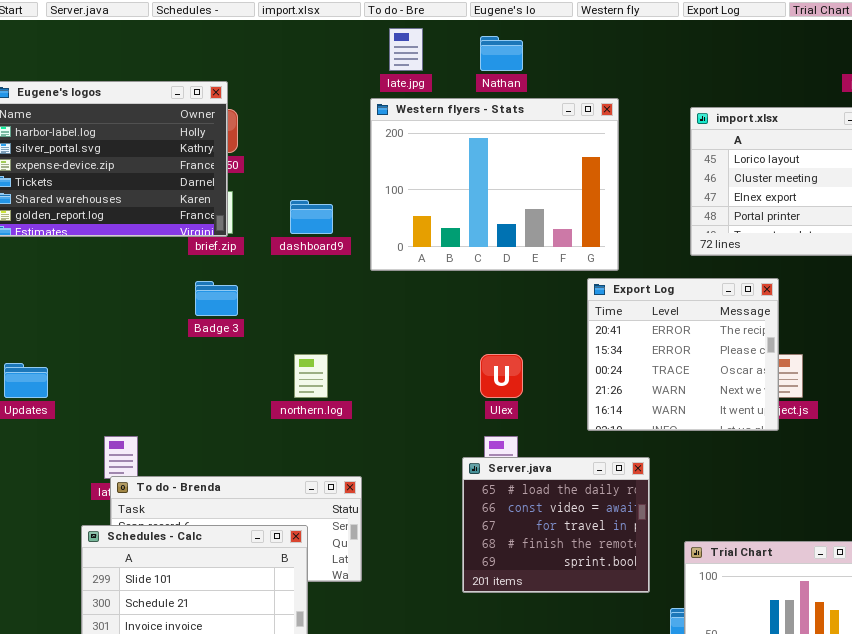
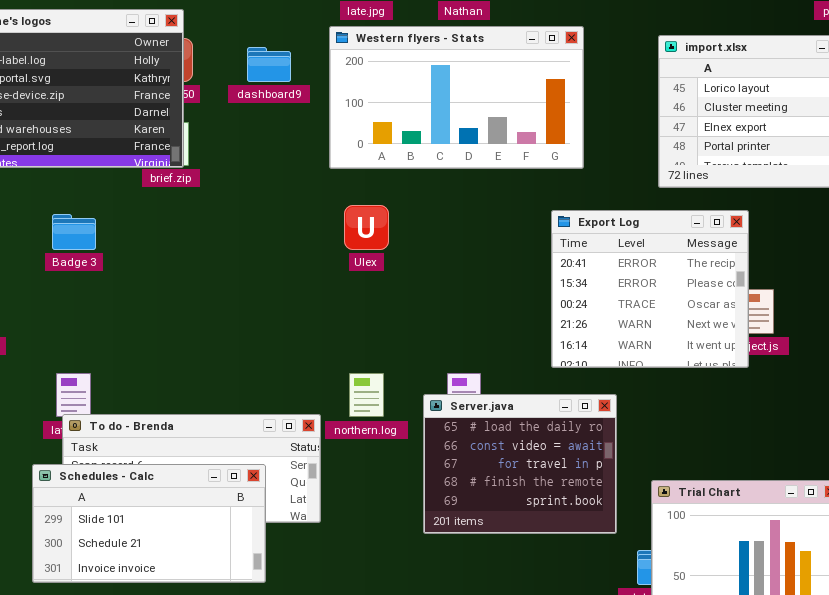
Western flyers - Stats: [370,98,619,271] -> [329,26,584,169], resized
dashboard9: [290,200,333,234] -> [247,47,291,82], moved
Badge 3: [195,281,238,316] -> [52,214,96,250], moved
northern.log: [294,354,328,398] -> [349,373,384,417], moved
Ulex: [480,354,523,398] -> [344,205,389,250], moved

